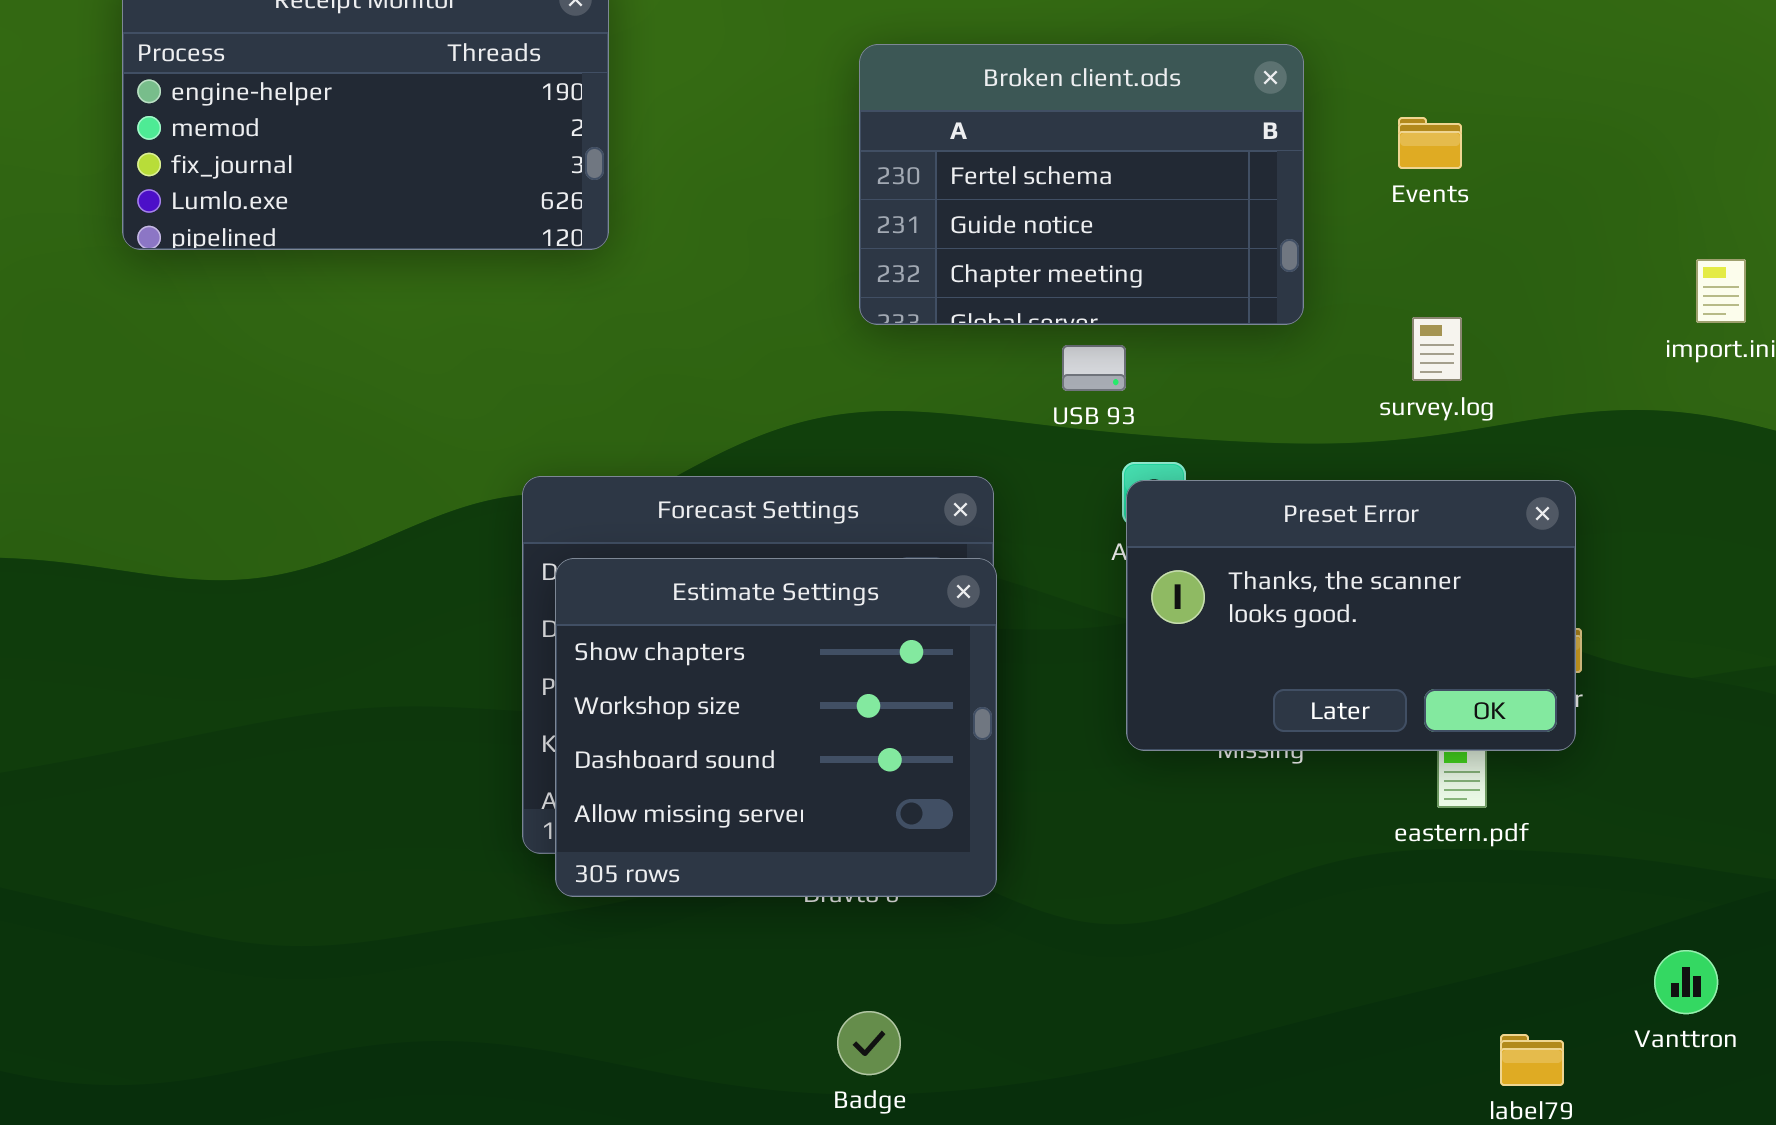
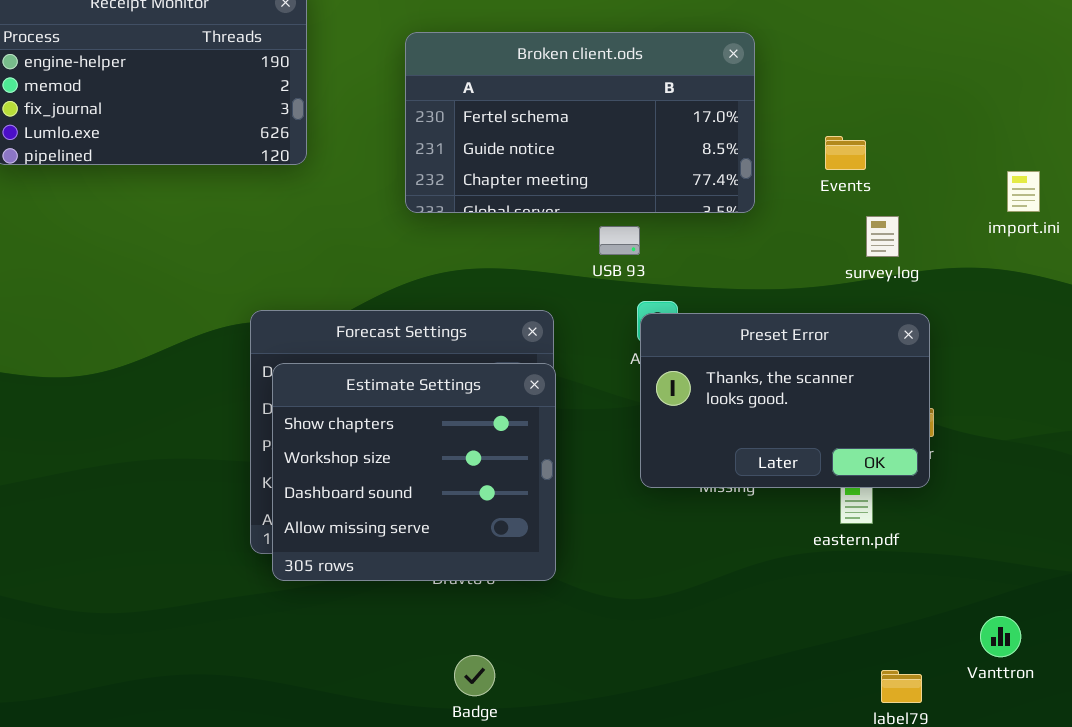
Broken client.ods: [859,44,1304,325] -> [405,32,755,213], resized
Events: [1398,117,1462,169] -> [825,136,866,170], moved
survey.log: [1412,317,1462,381] -> [866,216,899,257], moved

